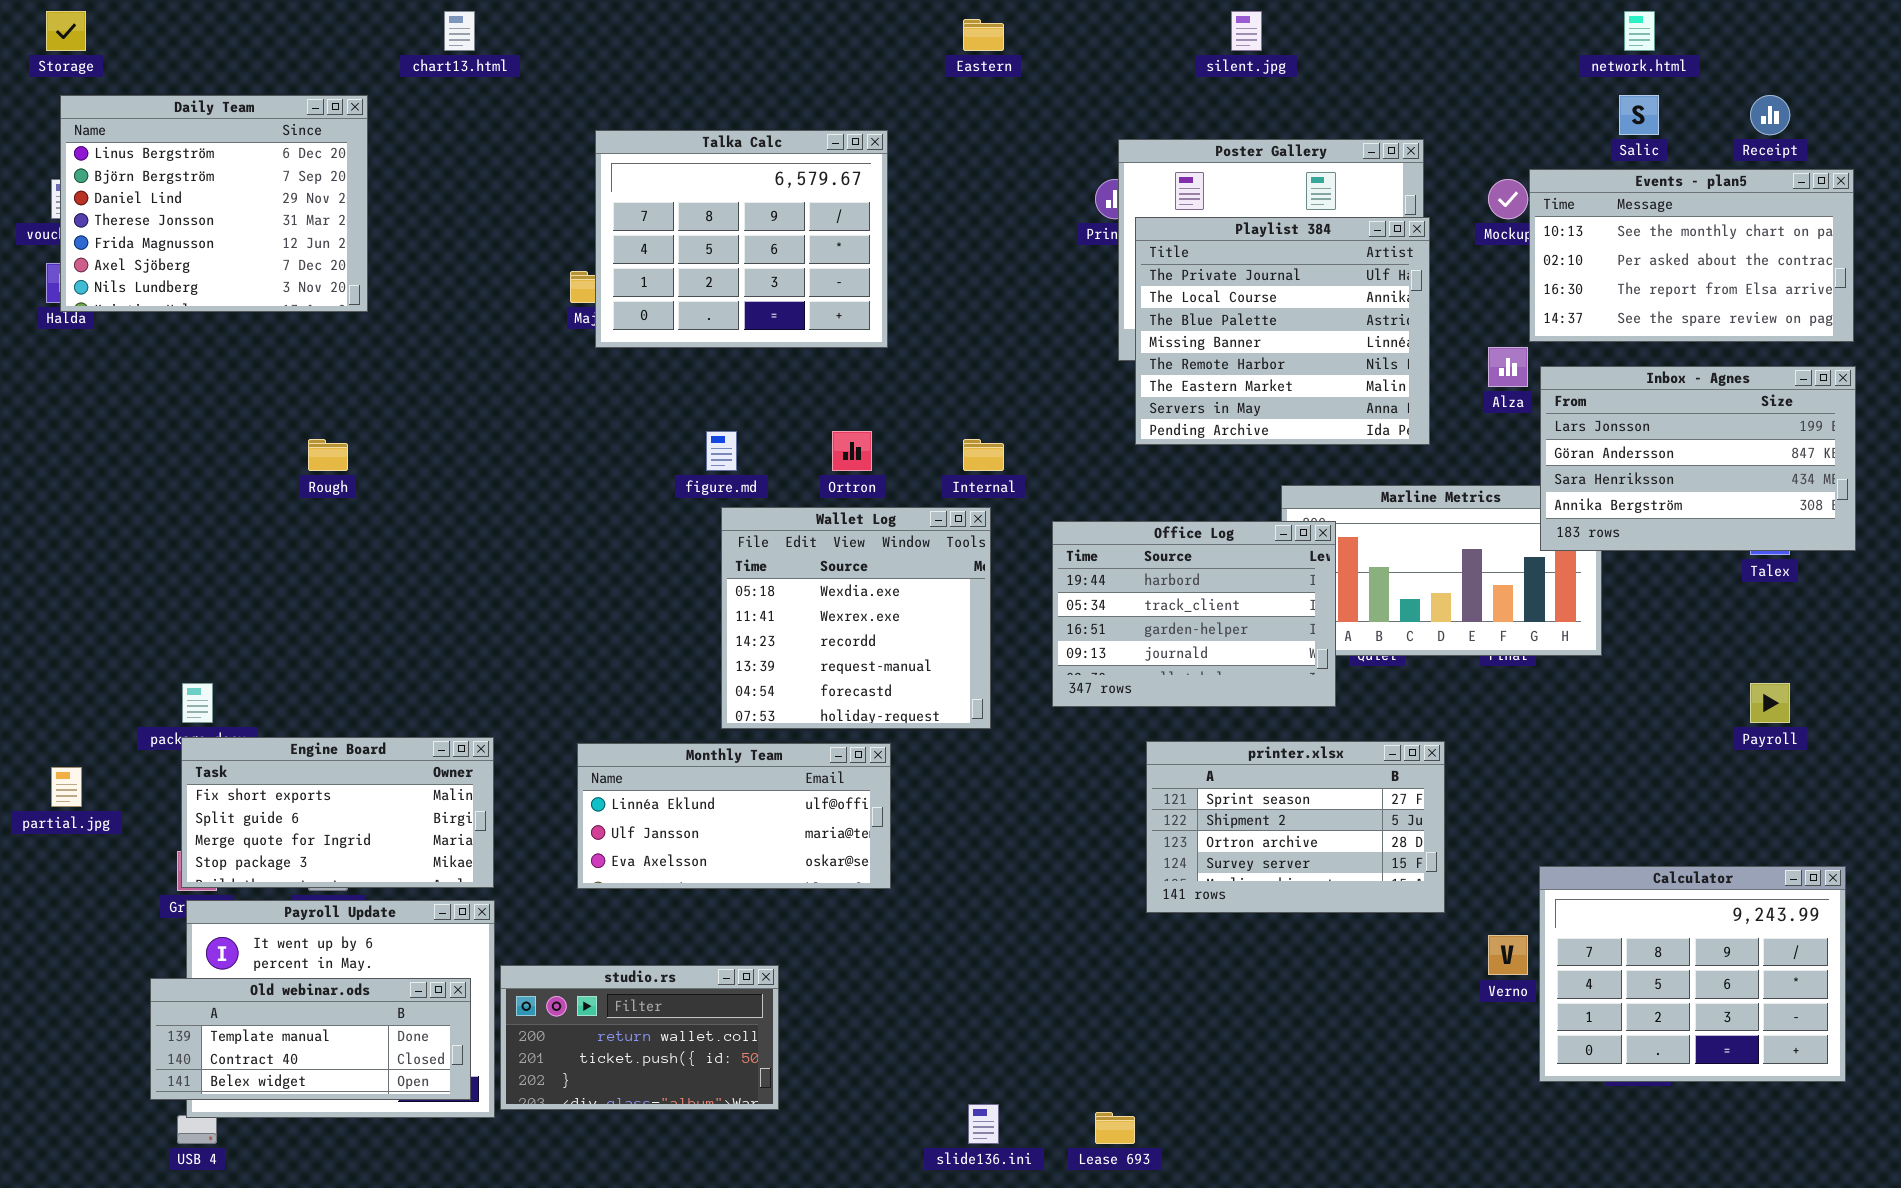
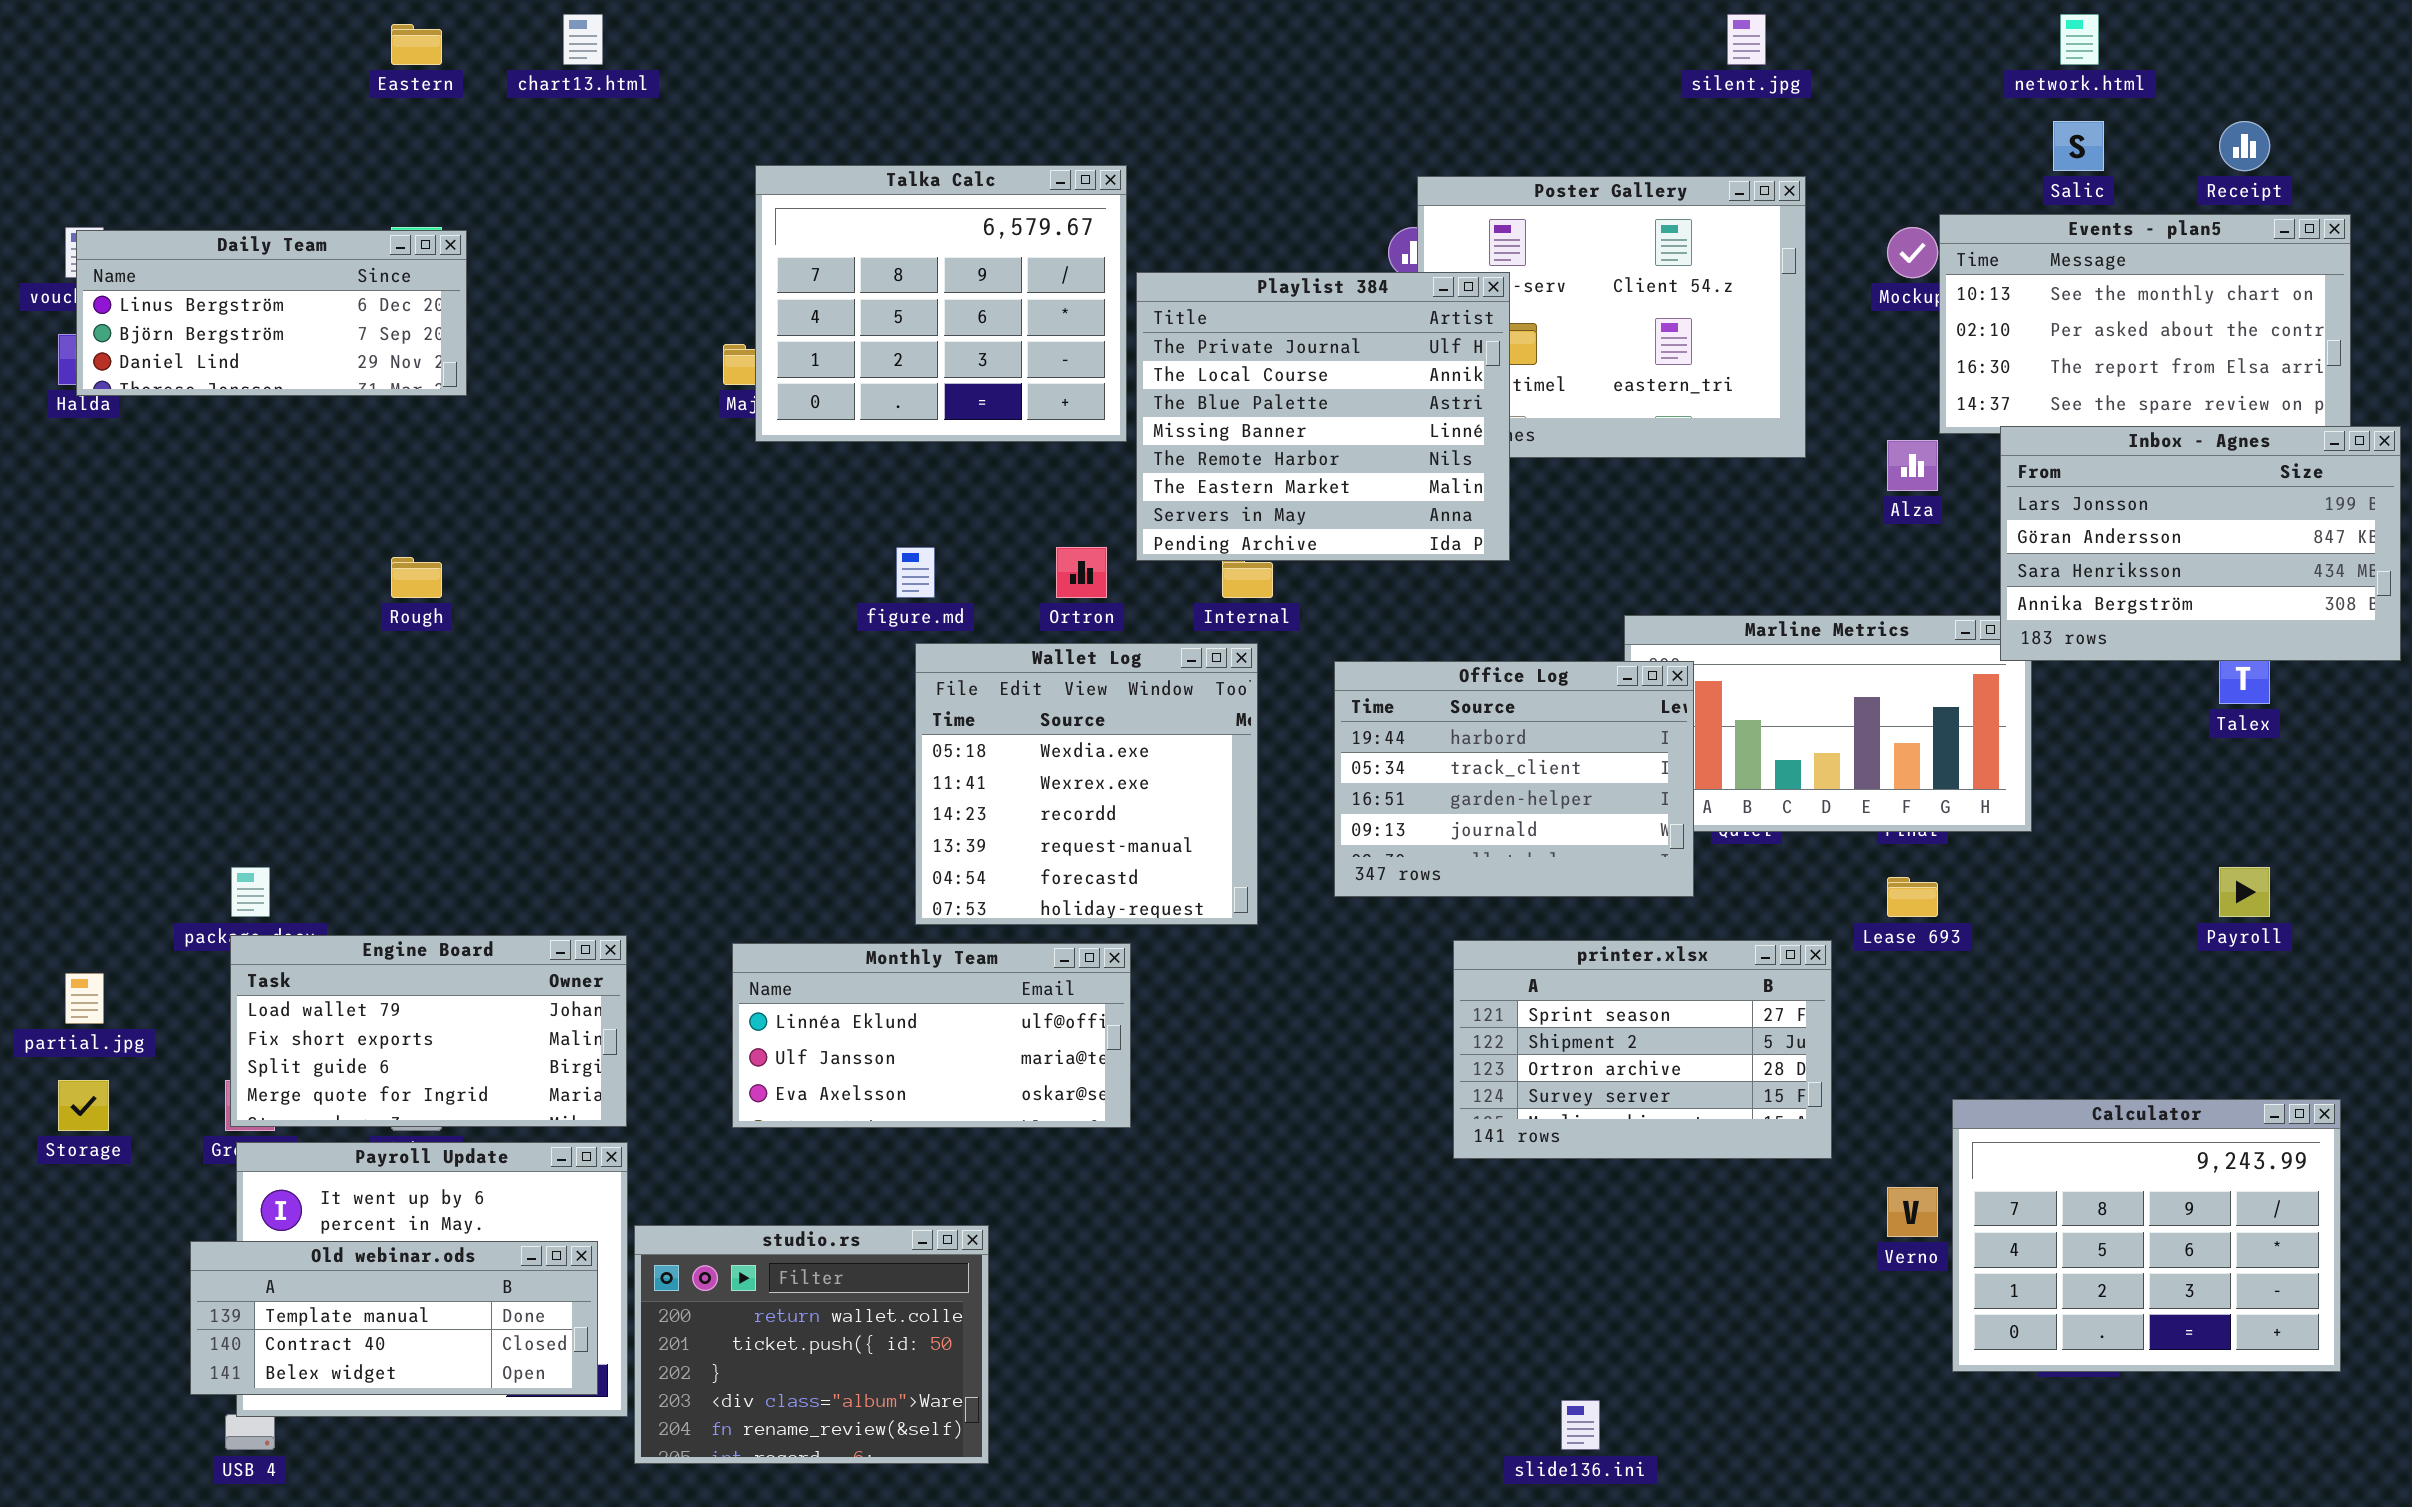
Storage: [46,11,86,51] -> [58,1080,109,1131], moved
silent.jpg: [1231,11,1262,51] -> [1727,14,1766,65], moved
Eastern: [963,19,1004,51] -> [391,24,442,65], moved
Daily Team: [60,95,368,312] -> [76,230,467,396], resized
Playlist 384: [1135,217,1430,445] -> [1136,272,1510,561], moved
Inbox - Agnes: [1540,366,1856,551] -> [2000,426,2401,661], moved
Engine Board: [181,737,494,888] -> [230,935,627,1127], scrolled up 1 row
studio.rs: [500,965,779,1110] -> [634,1225,989,1464], resized
slide136.ini: [968,1104,999,1144] -> [1561,1400,1600,1450], moved
Lease 693: [1095,1112,1135,1144] -> [1887,877,1938,917], moved

